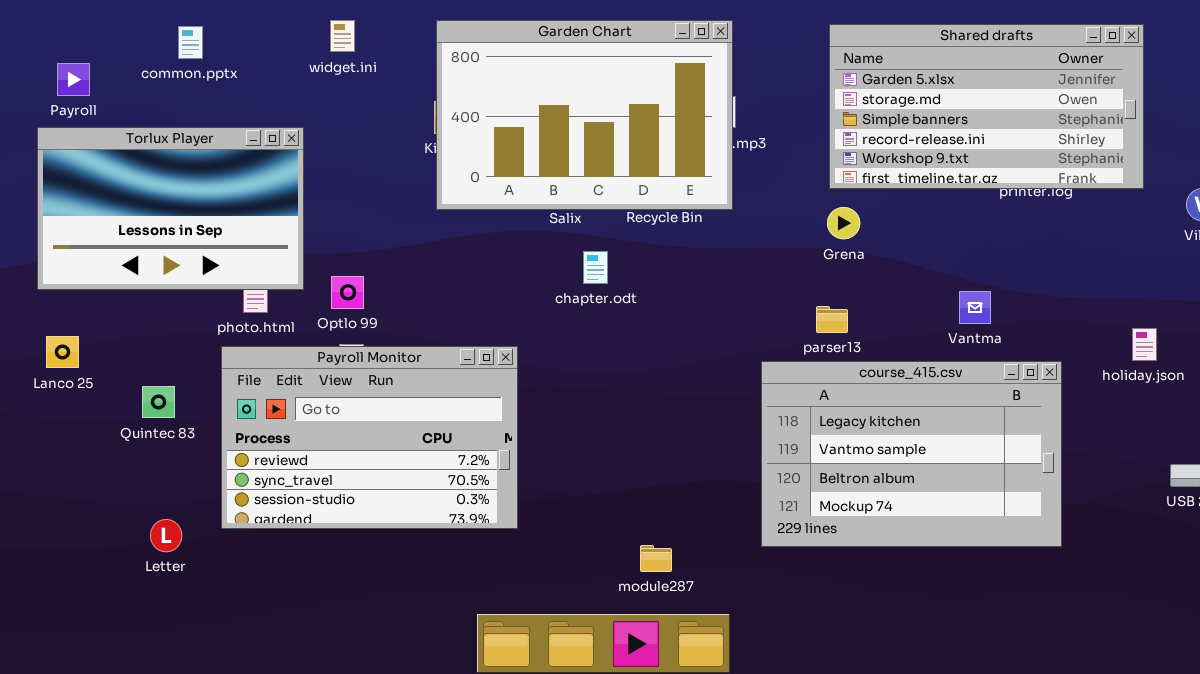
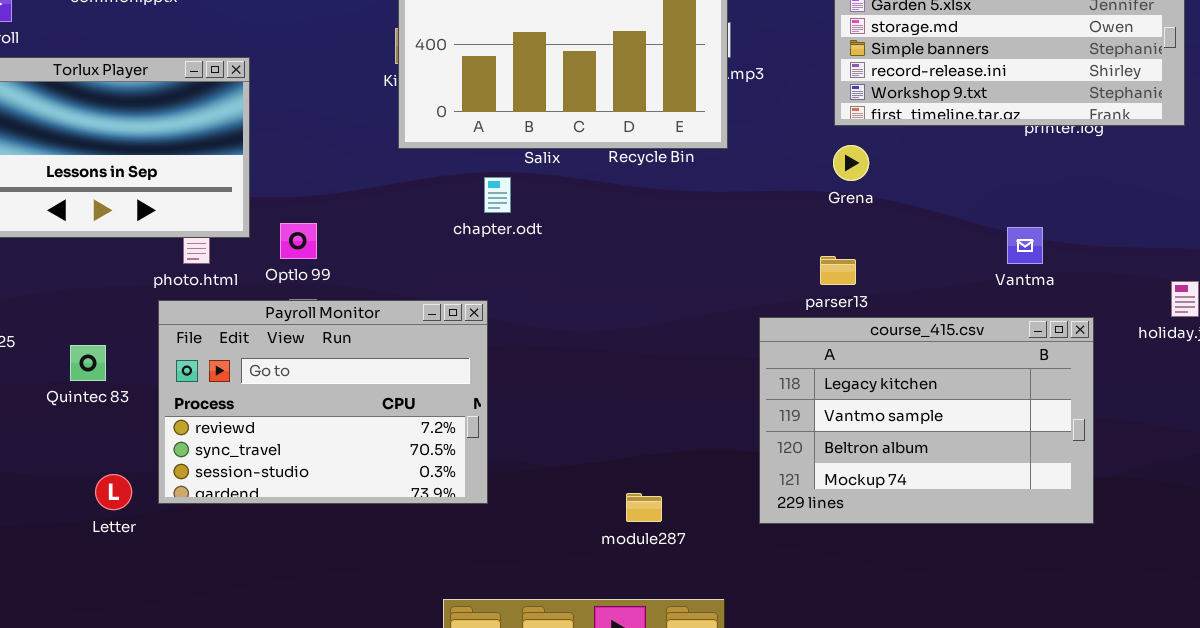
chapter.odt: [583,251,608,284] -> [484,177,511,213], moved
Vantma: [959,291,991,324] -> [1007,227,1043,264], moved
Letter: [150,519,182,552] -> [95,474,132,510], moved
module287: [640,545,672,572] -> [626,493,662,522], moved

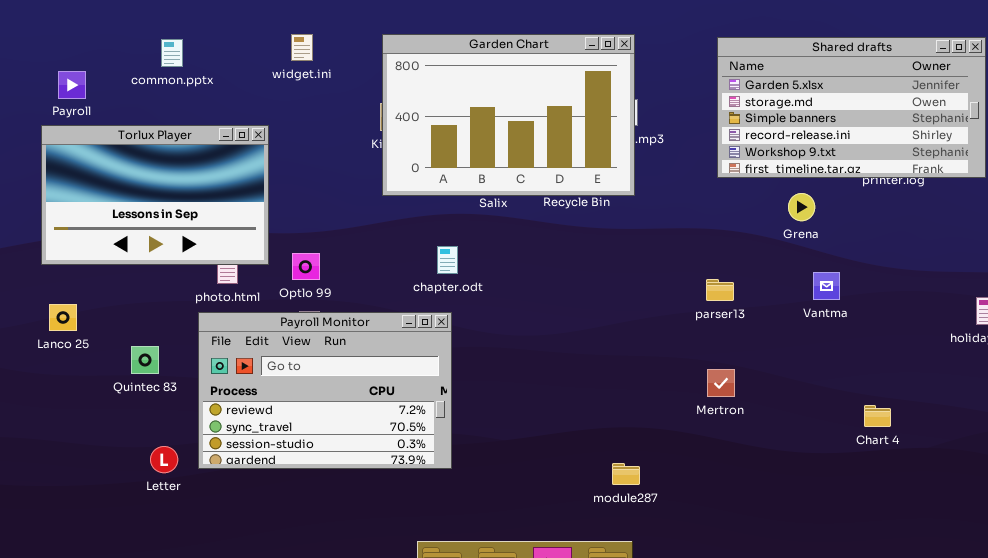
Grena: [833,145,869,181] -> [788,193,815,221], moved
chapter.odt: [484,177,511,213] -> [437,246,458,274], moved
Vantma: [1007,227,1043,264] -> [813,272,840,300], moved
course_415.csv: [759,317,1094,524] -> none, closed
module287: [626,493,662,522] -> [612,463,640,485], moved

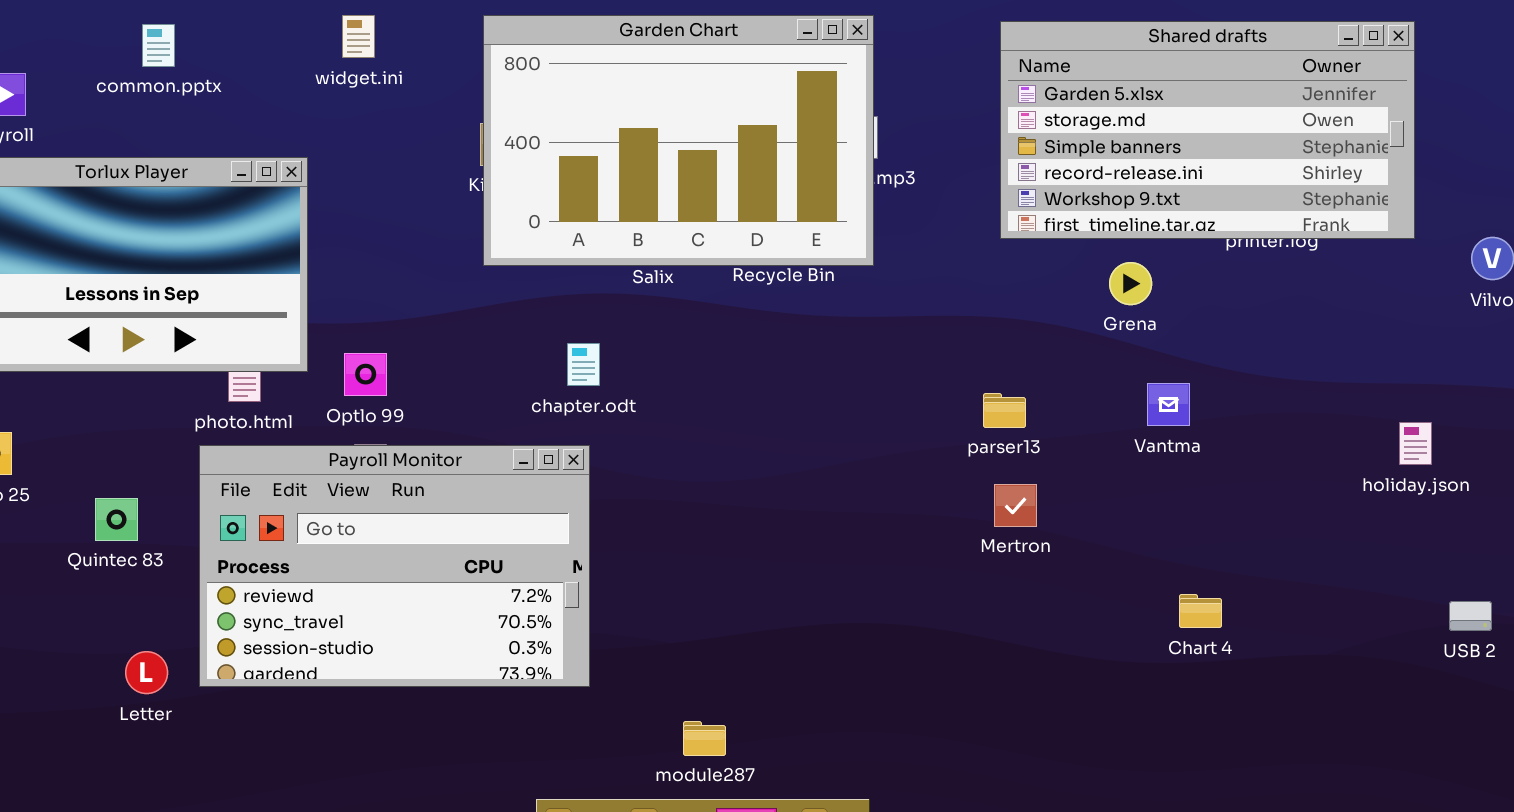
Mertron: [707,369,735,397] -> [994,484,1037,527], moved
Chart 4: [864,405,891,427] -> [1179,594,1222,628], moved
module287: [612,463,640,485] -> [683,721,726,756], moved

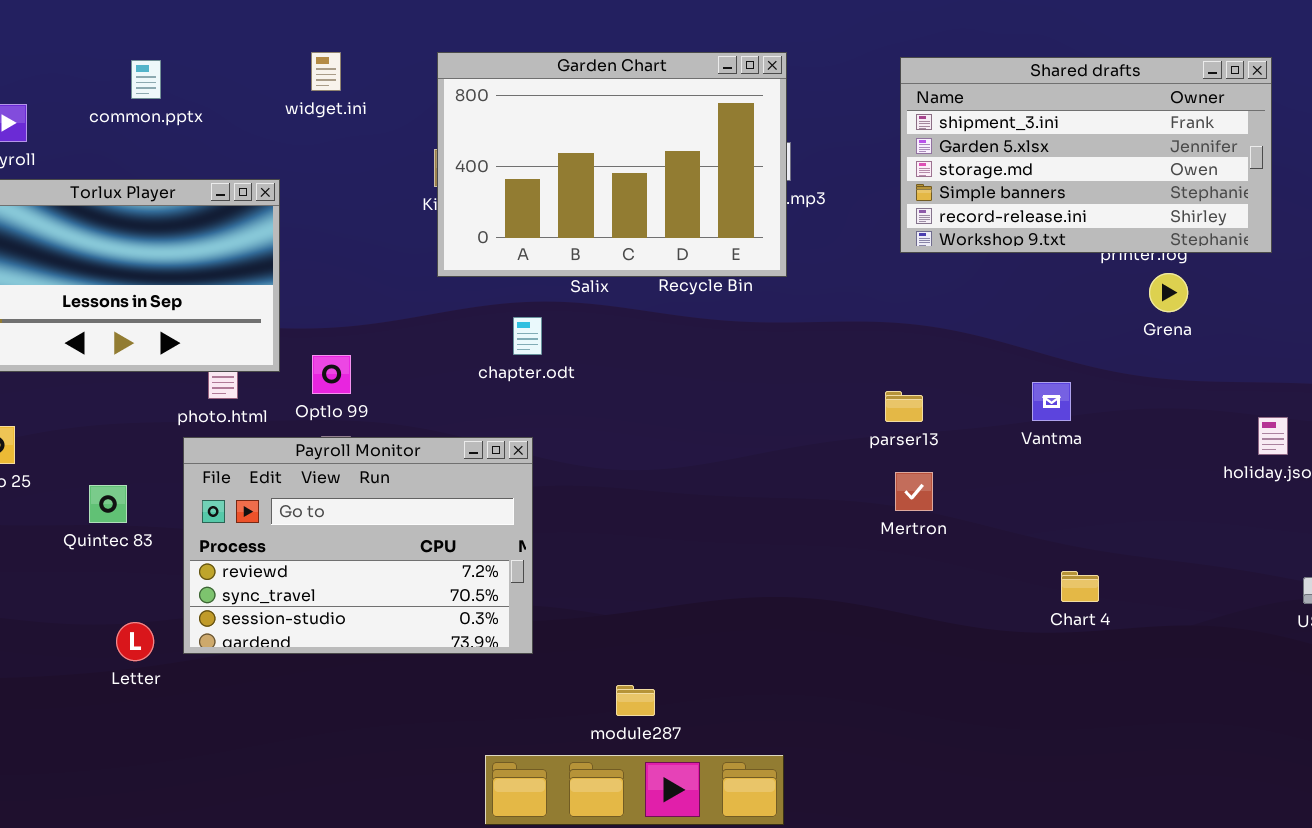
Shared drafts: [1000,21,1415,239] -> [900,57,1272,253], scrolled up 1 row
Grena: [1109,262,1152,305] -> [1149,273,1188,312], moved
chapter.odt: [567,343,600,386] -> [513,317,542,355], moved

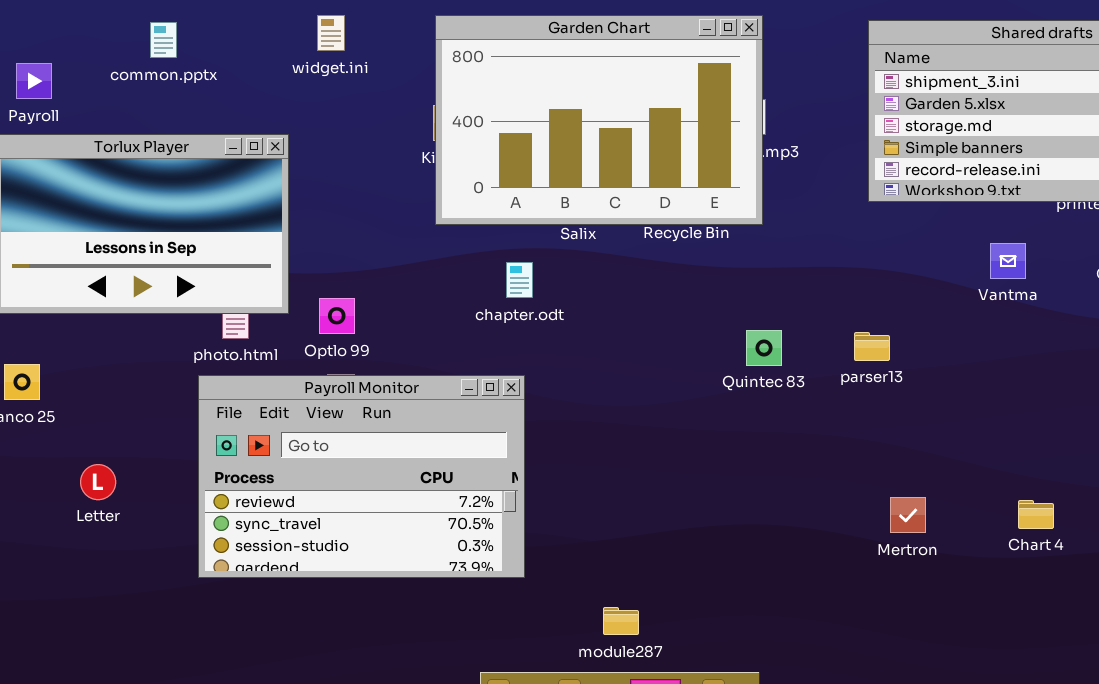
Vantma: [1032,382,1071,421] -> [990,243,1026,279], moved
Mertron: [895,472,933,511] -> [890,497,926,533], moved
Quintec 83: [89,485,127,523] -> [746,330,782,366], moved
Letter: [116,622,154,661] -> [80,464,116,500], moved

